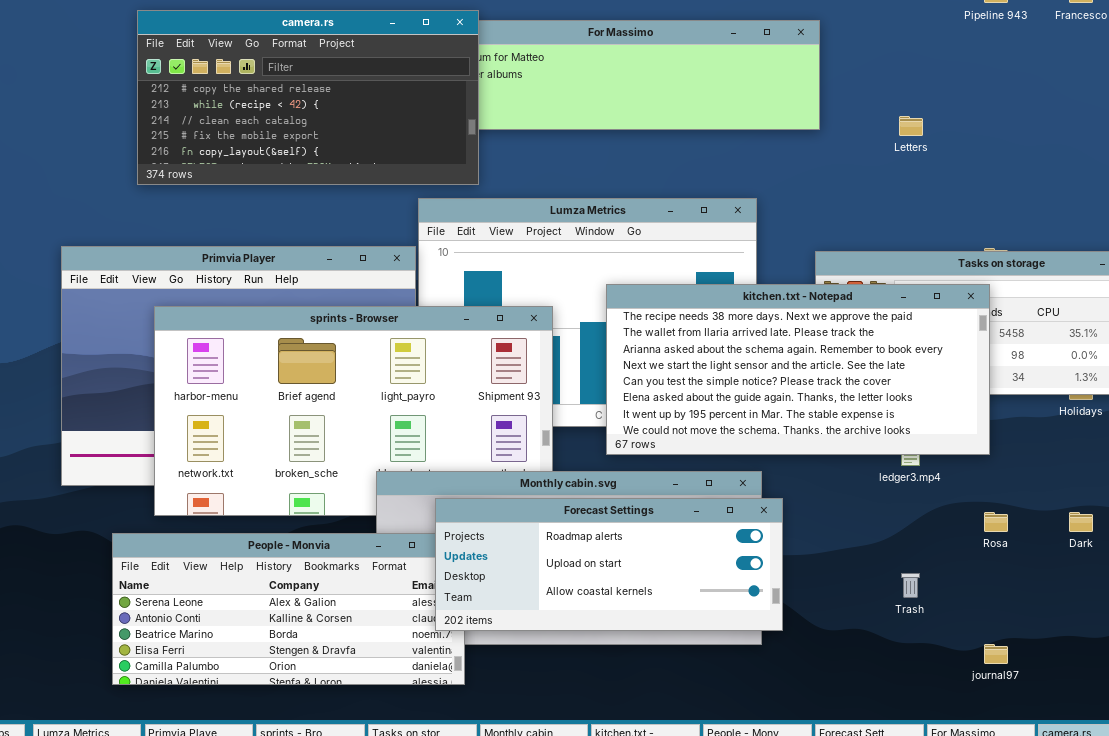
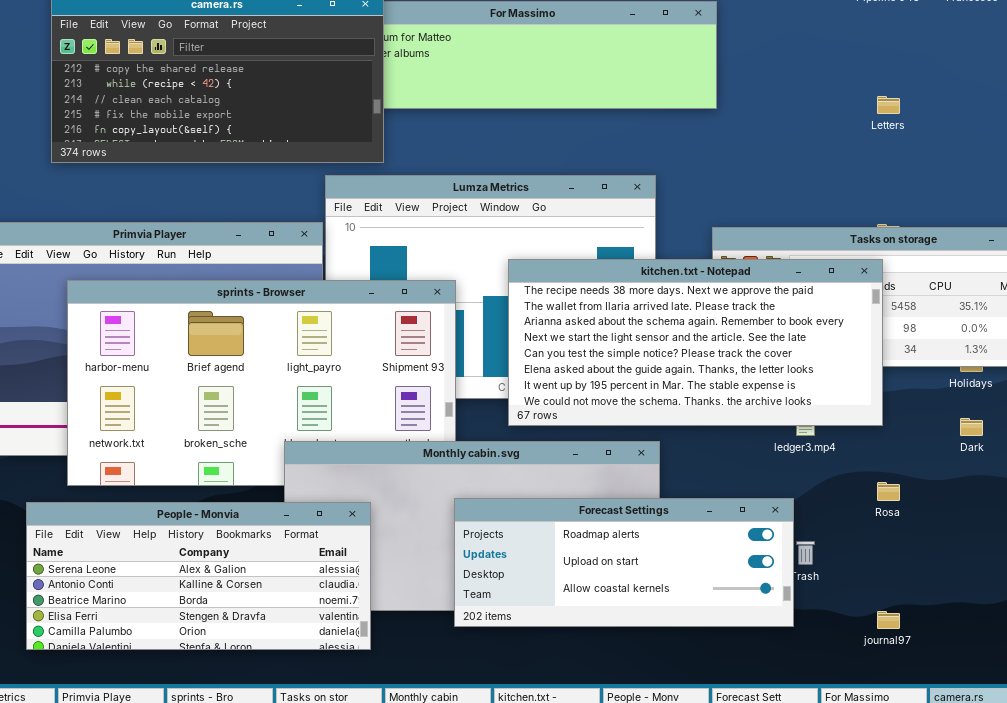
Letters: [899,116,923,136] -> [877,96,900,114], moved
Forecast Settings: [435,498,783,631] -> [454,498,794,627], moved
Dark: [1069,512,1093,532] -> [960,418,983,436], moved

